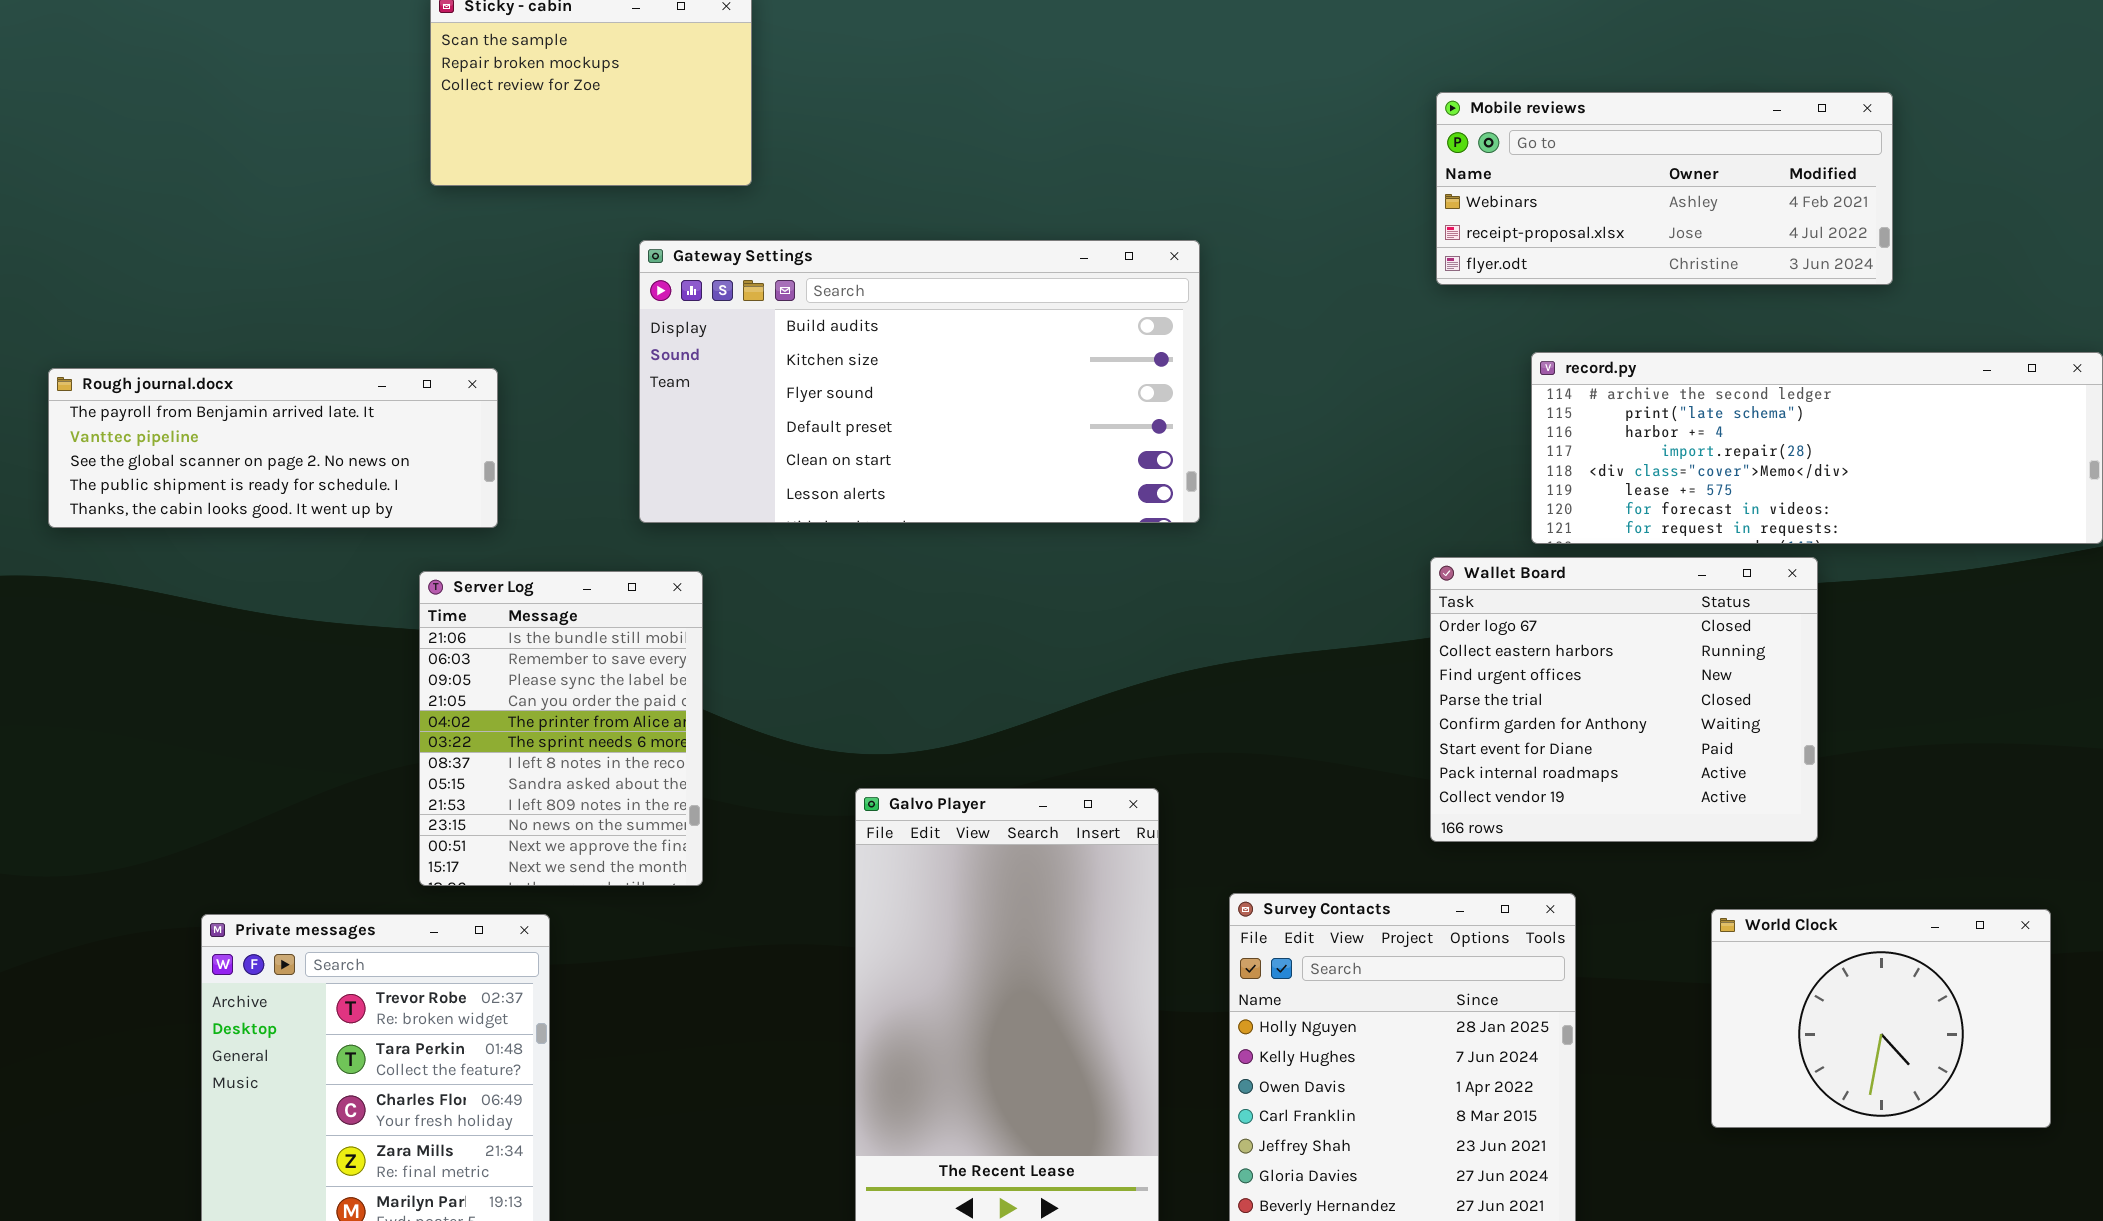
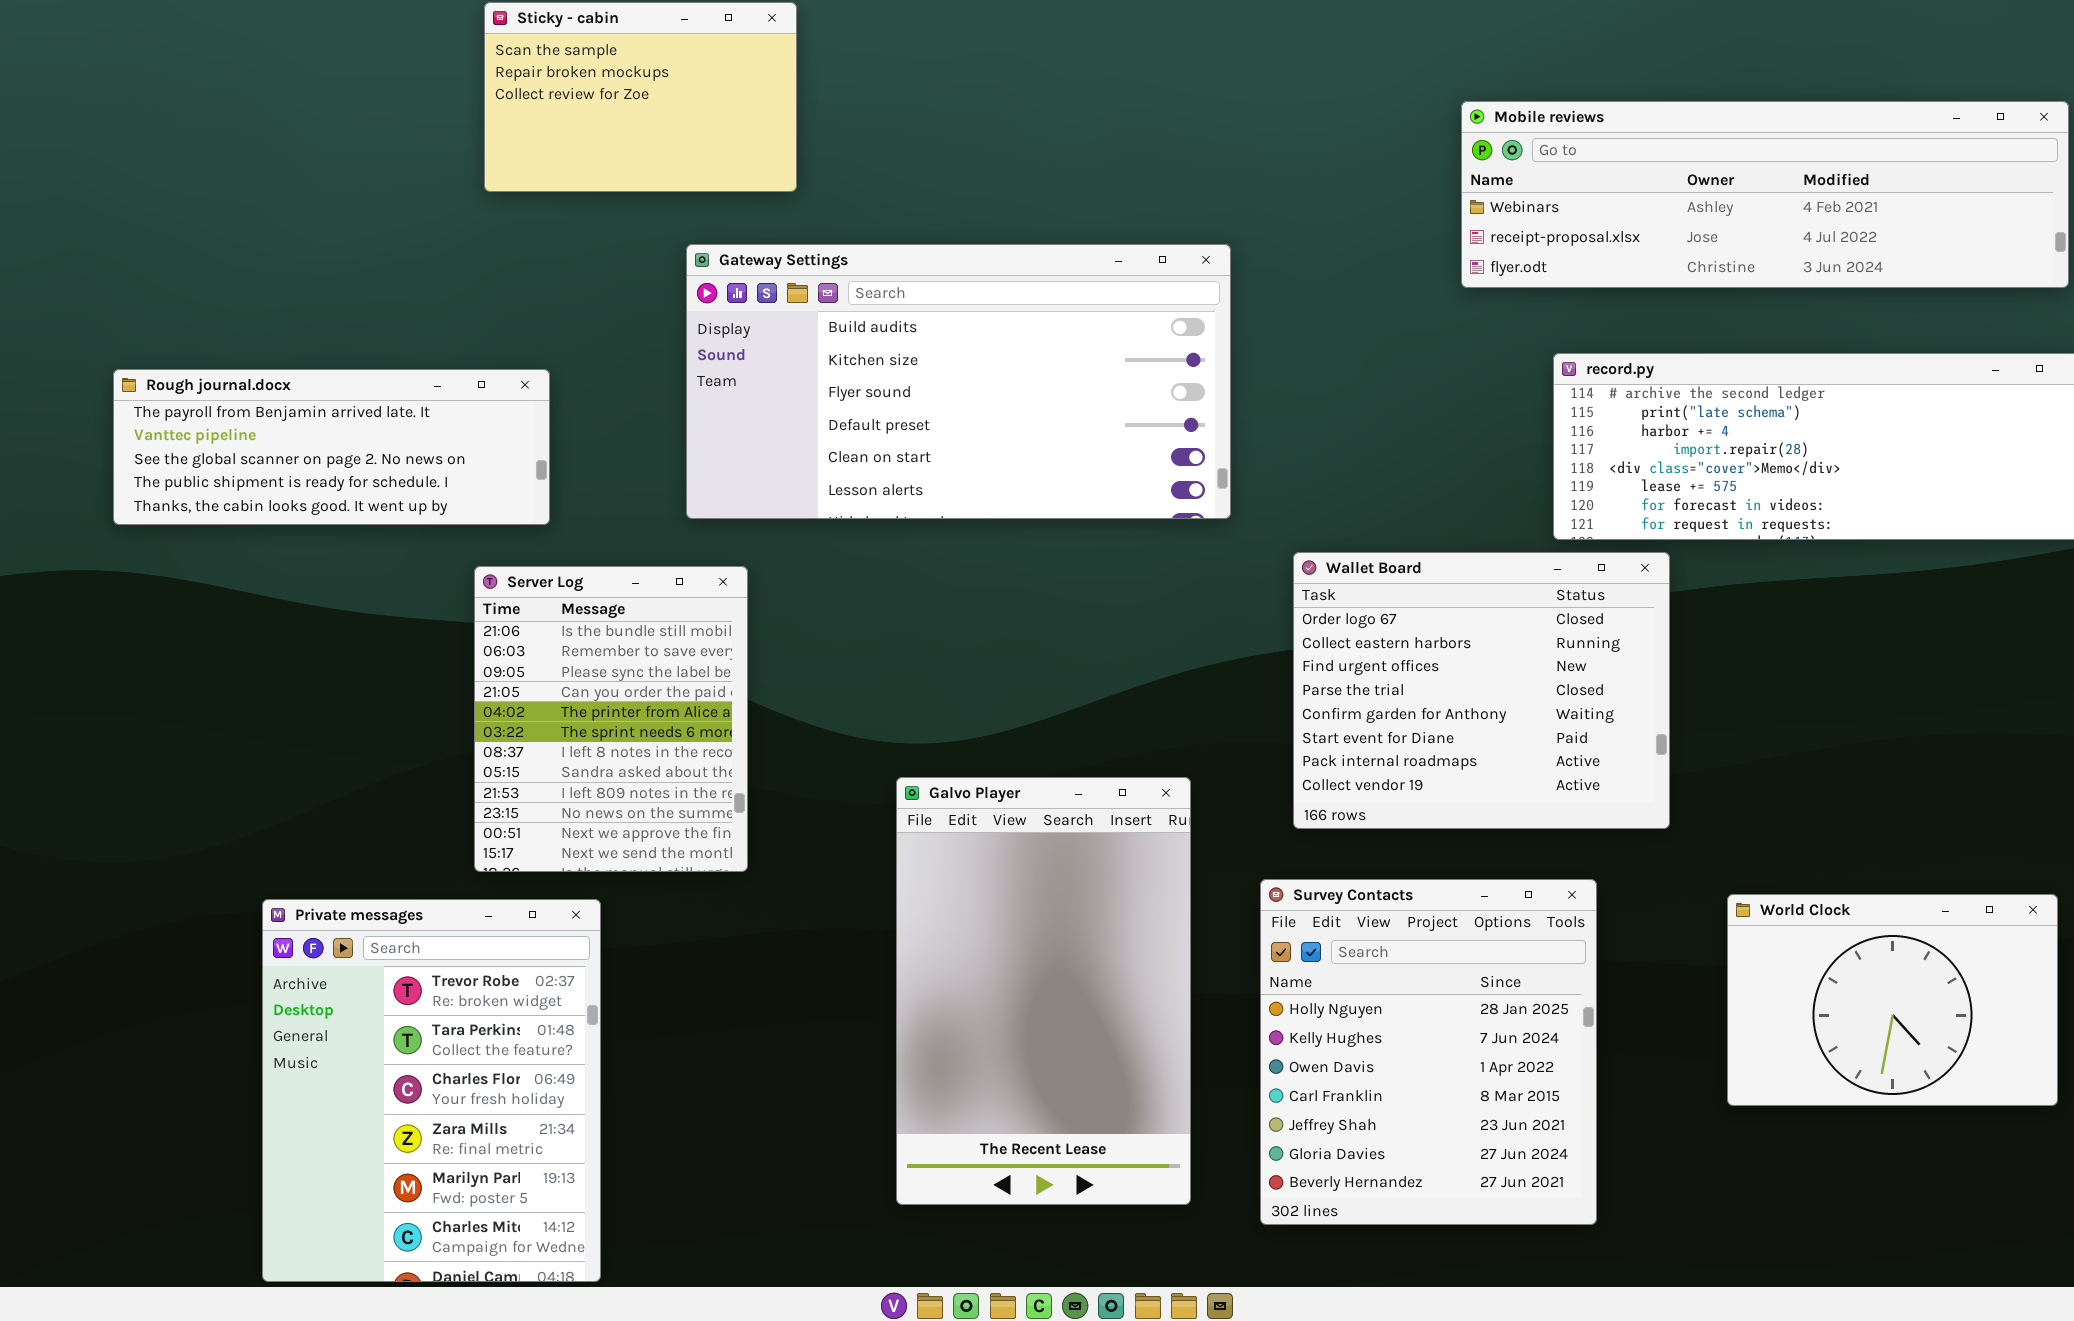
Mobile reviews: [1436,92,1893,285] -> [1461,101,2069,288], resized
Wallet Board: [1430,557,1818,842] -> [1293,552,1670,829], moved

